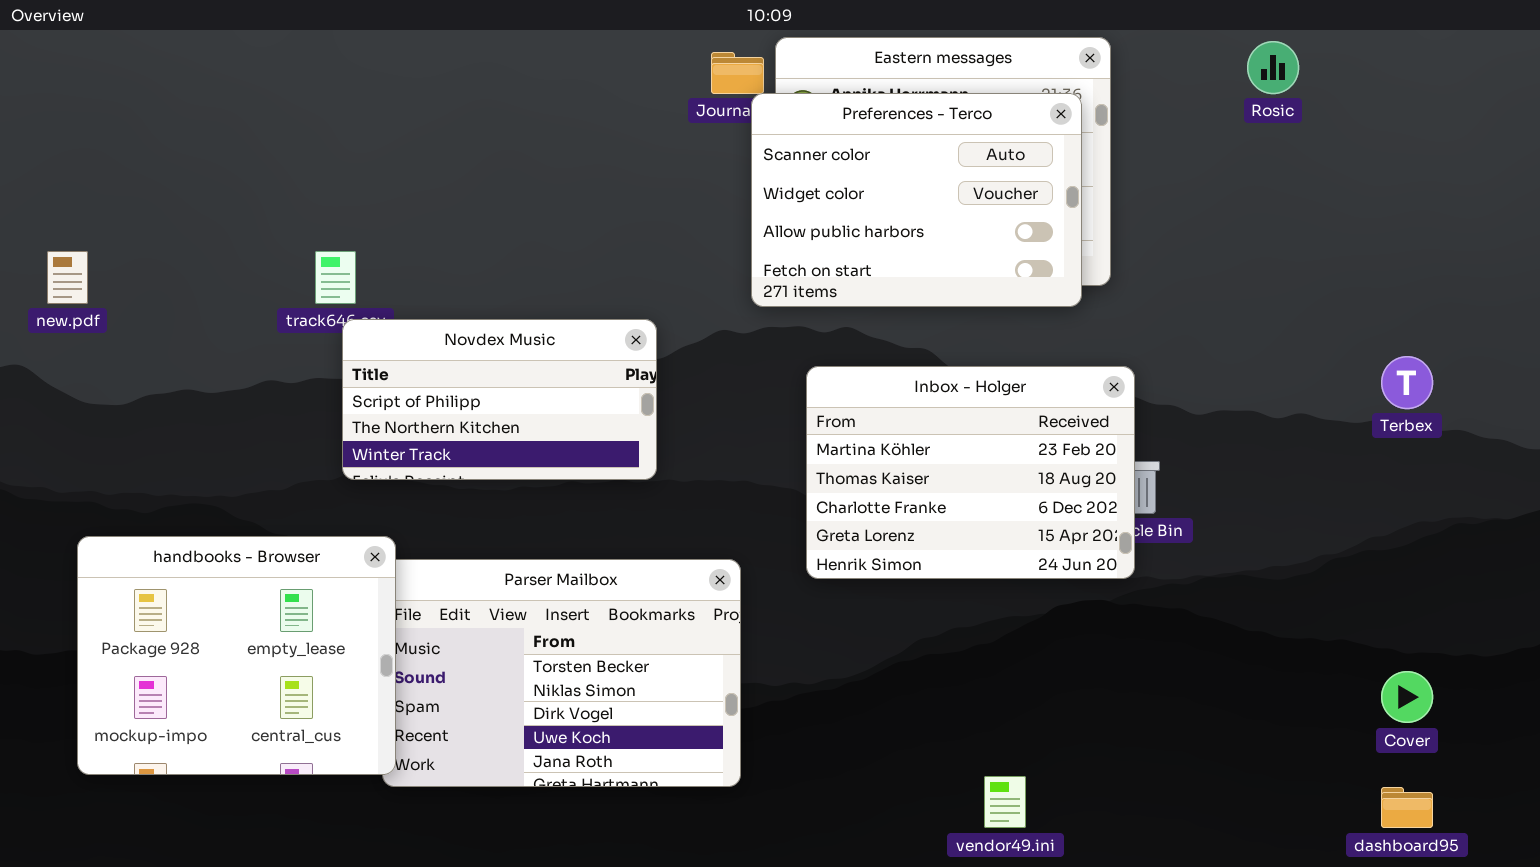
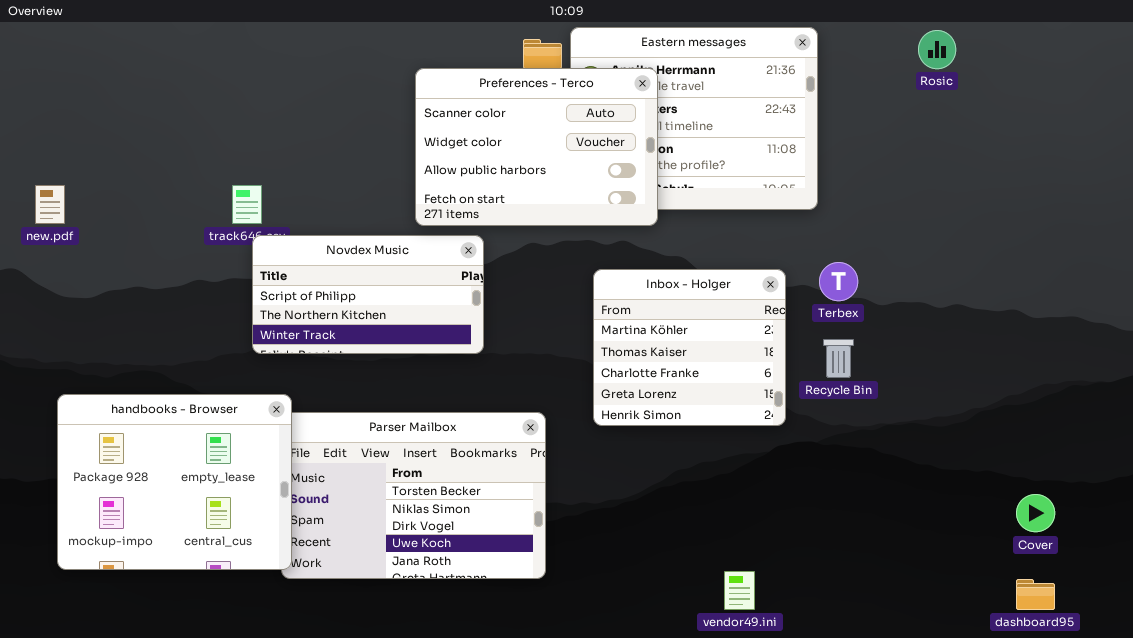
Preferences - Terco: [751,93,1082,307] -> [415,68,658,226], moved
Terbex: [1381,356,1433,409] -> [819,262,858,301], moved
Inbox - Holger: [806,366,1135,579] -> [593,269,786,426], resized

